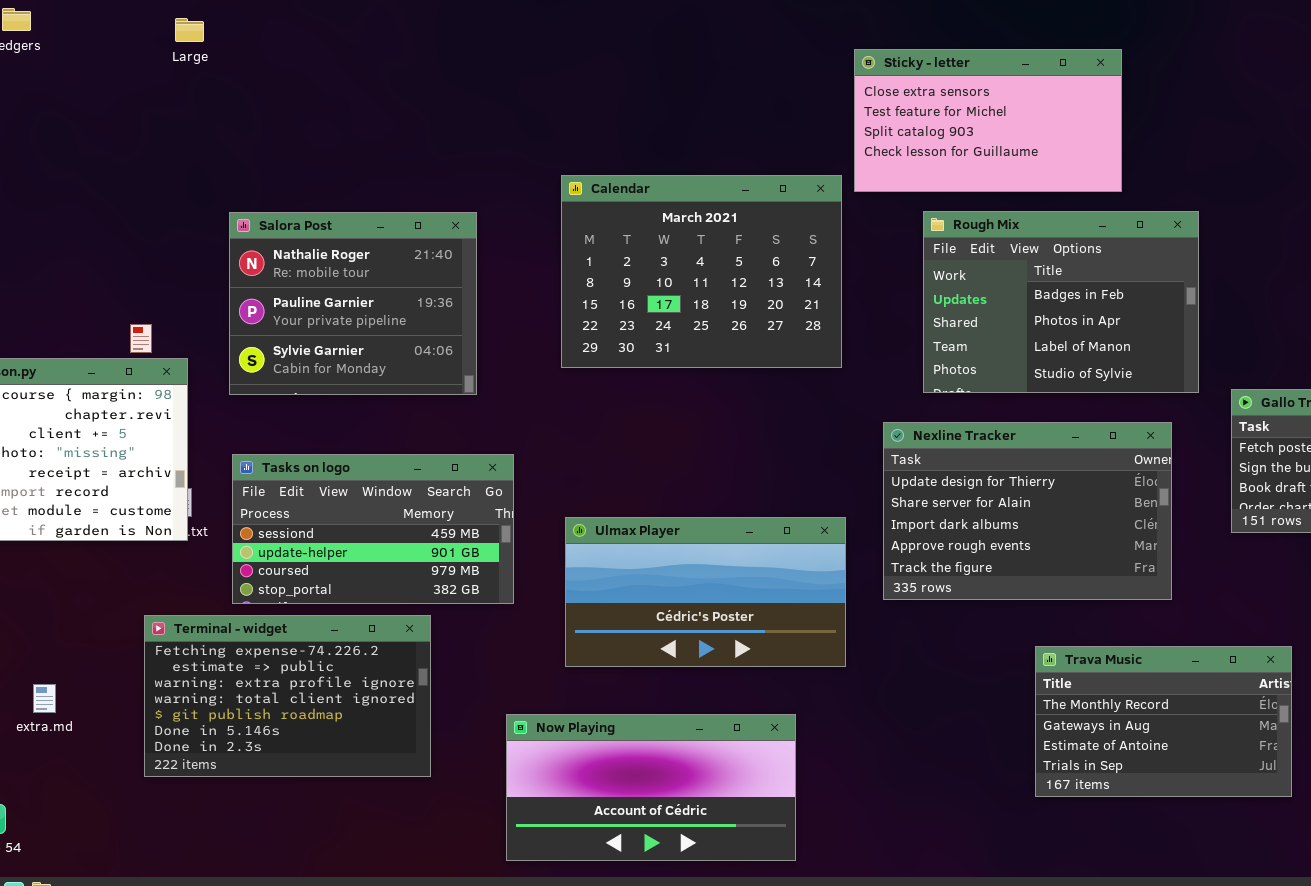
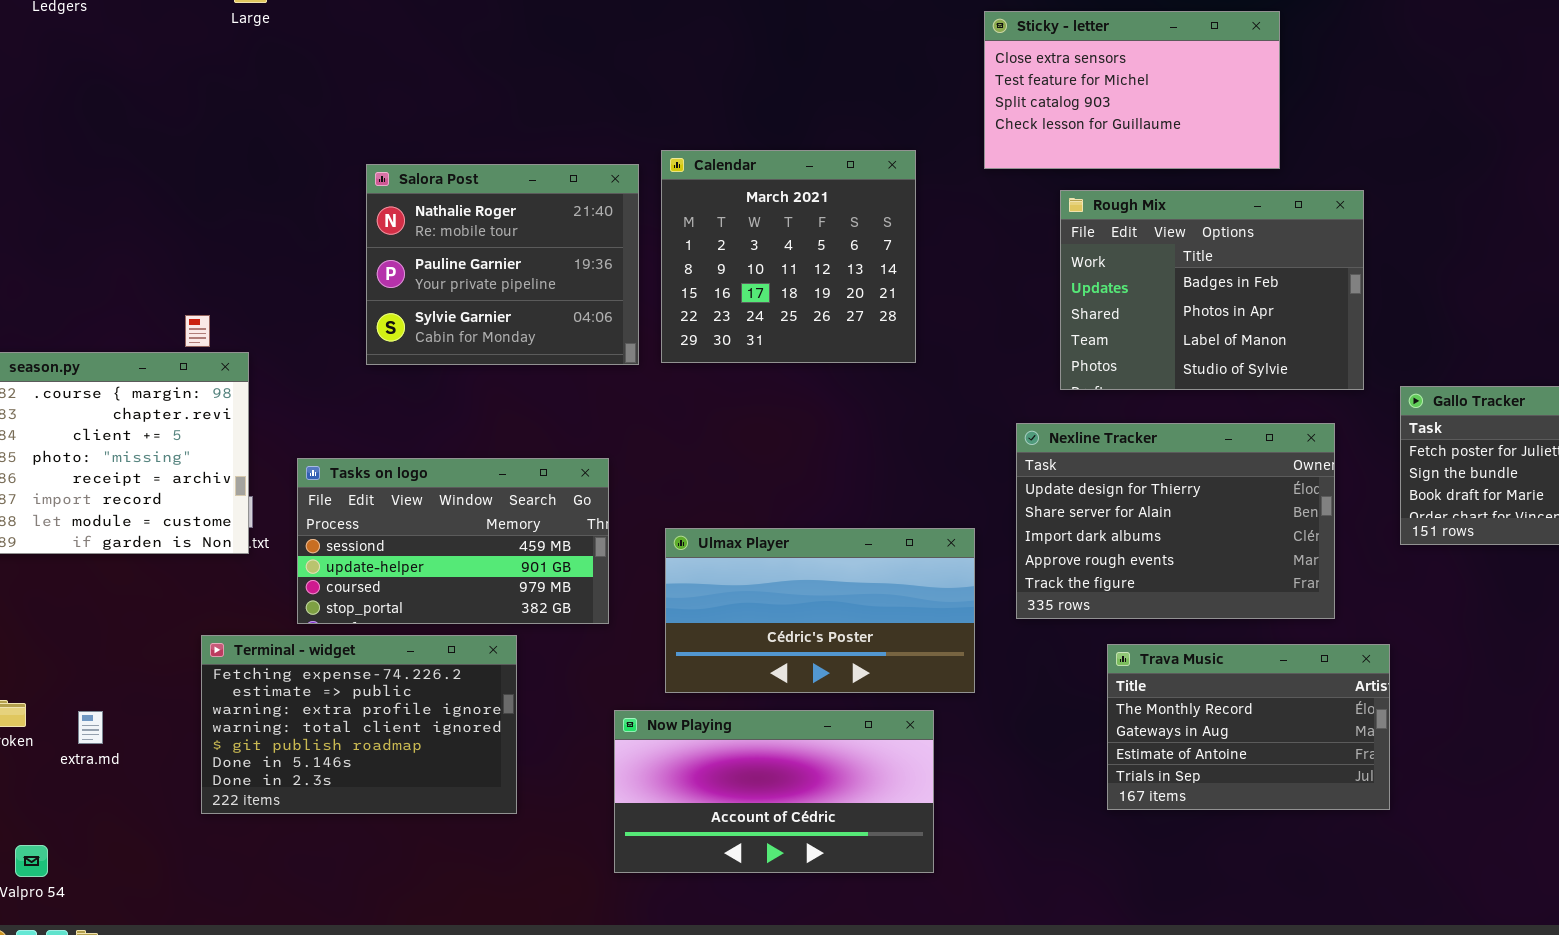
Calendar: [561,175,842,368] -> [661,150,916,363], resized
Salora Post: [229,212,477,395] -> [366,164,639,365], moved
Trava Music: [1035,646,1292,797] -> [1107,644,1390,810], moved
Now Playing: [506,714,796,861] -> [614,710,934,873], moved

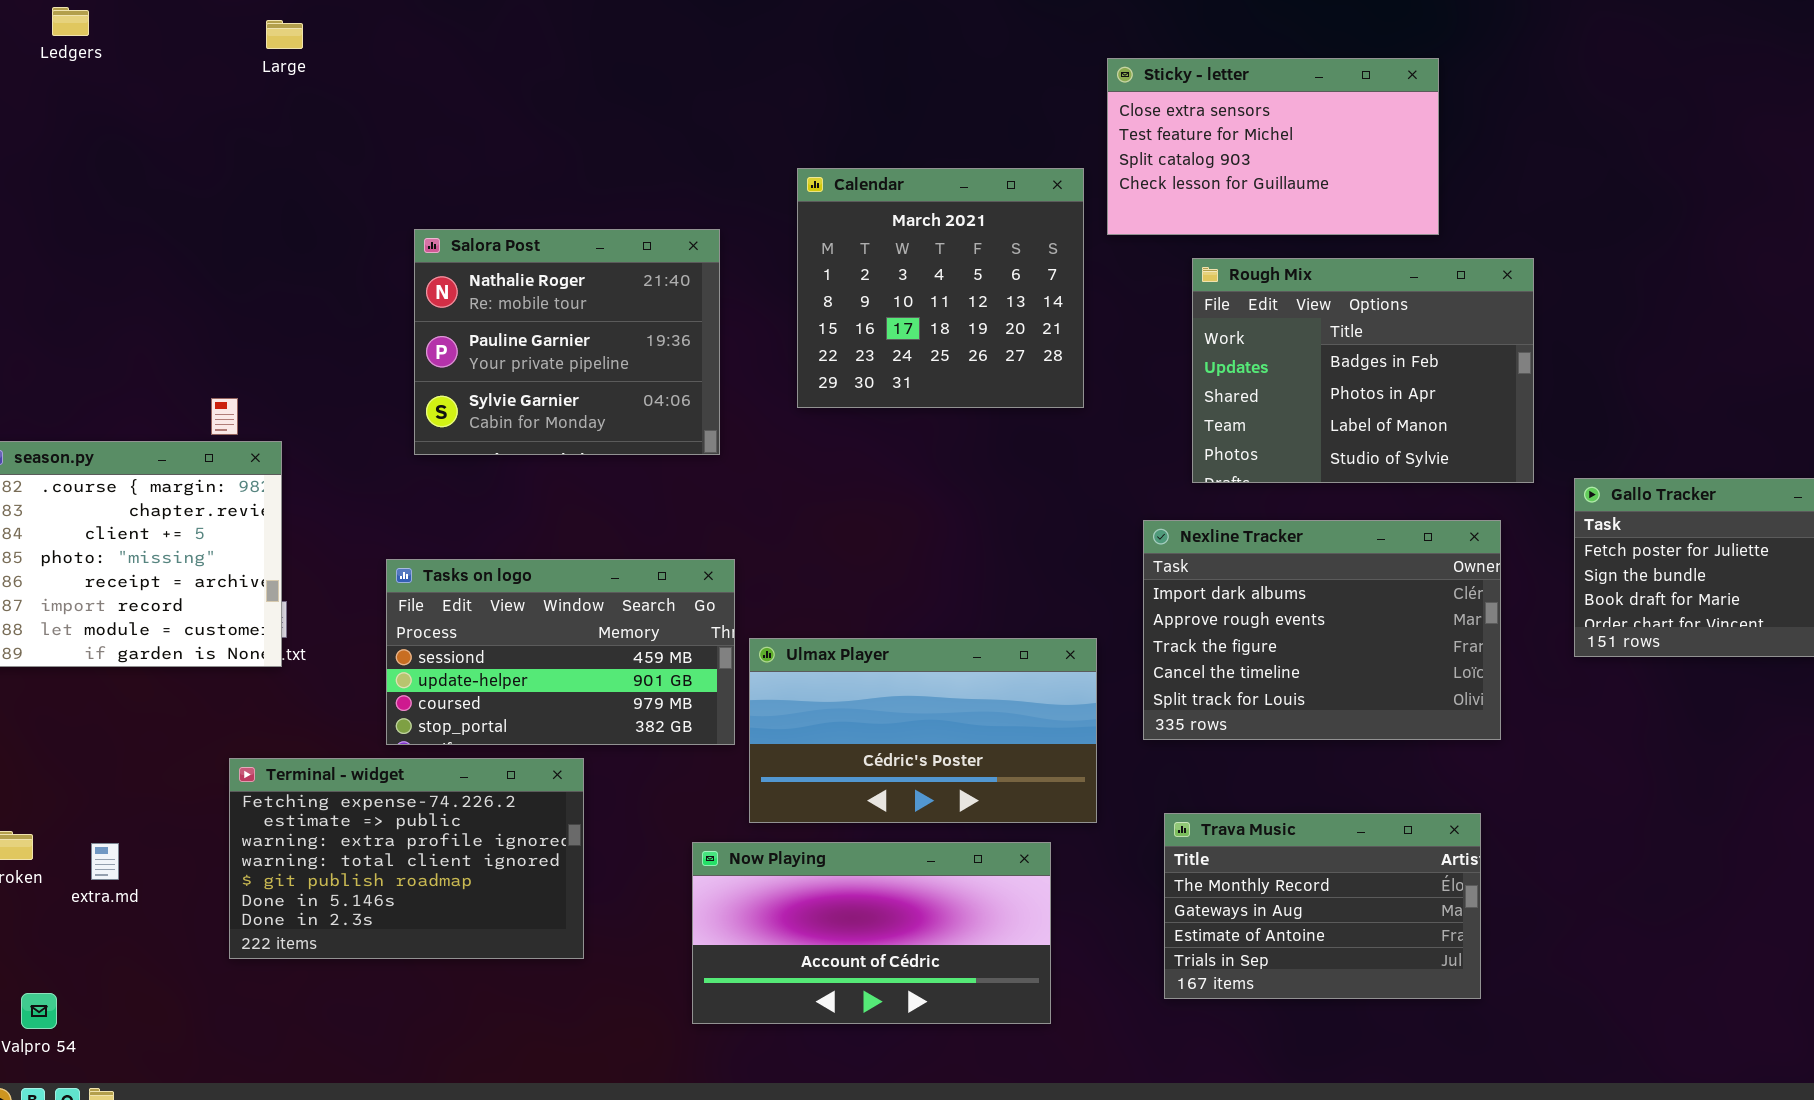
Calendar: [661,150,916,363] -> [797,168,1084,408], moved
Nexline Tracker: [1016,423,1335,619] -> [1143,520,1501,740], scrolled down 2 rows
Tasks on logo: [297,458,609,624] -> [386,559,735,745], moved
Trava Music: [1107,644,1390,810] -> [1164,813,1481,999], moved

